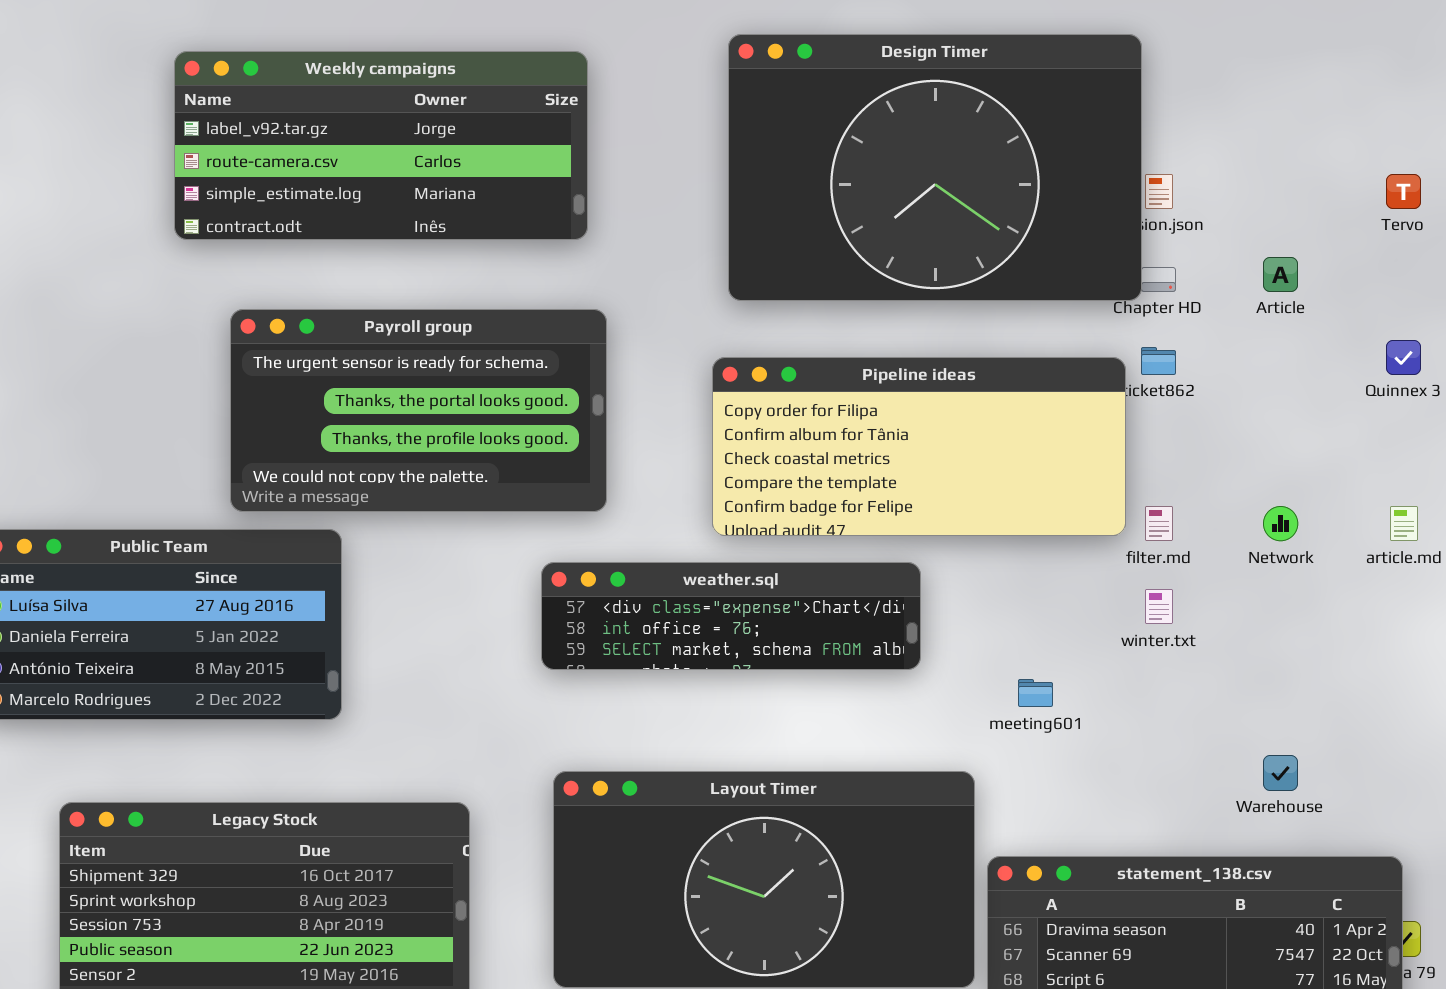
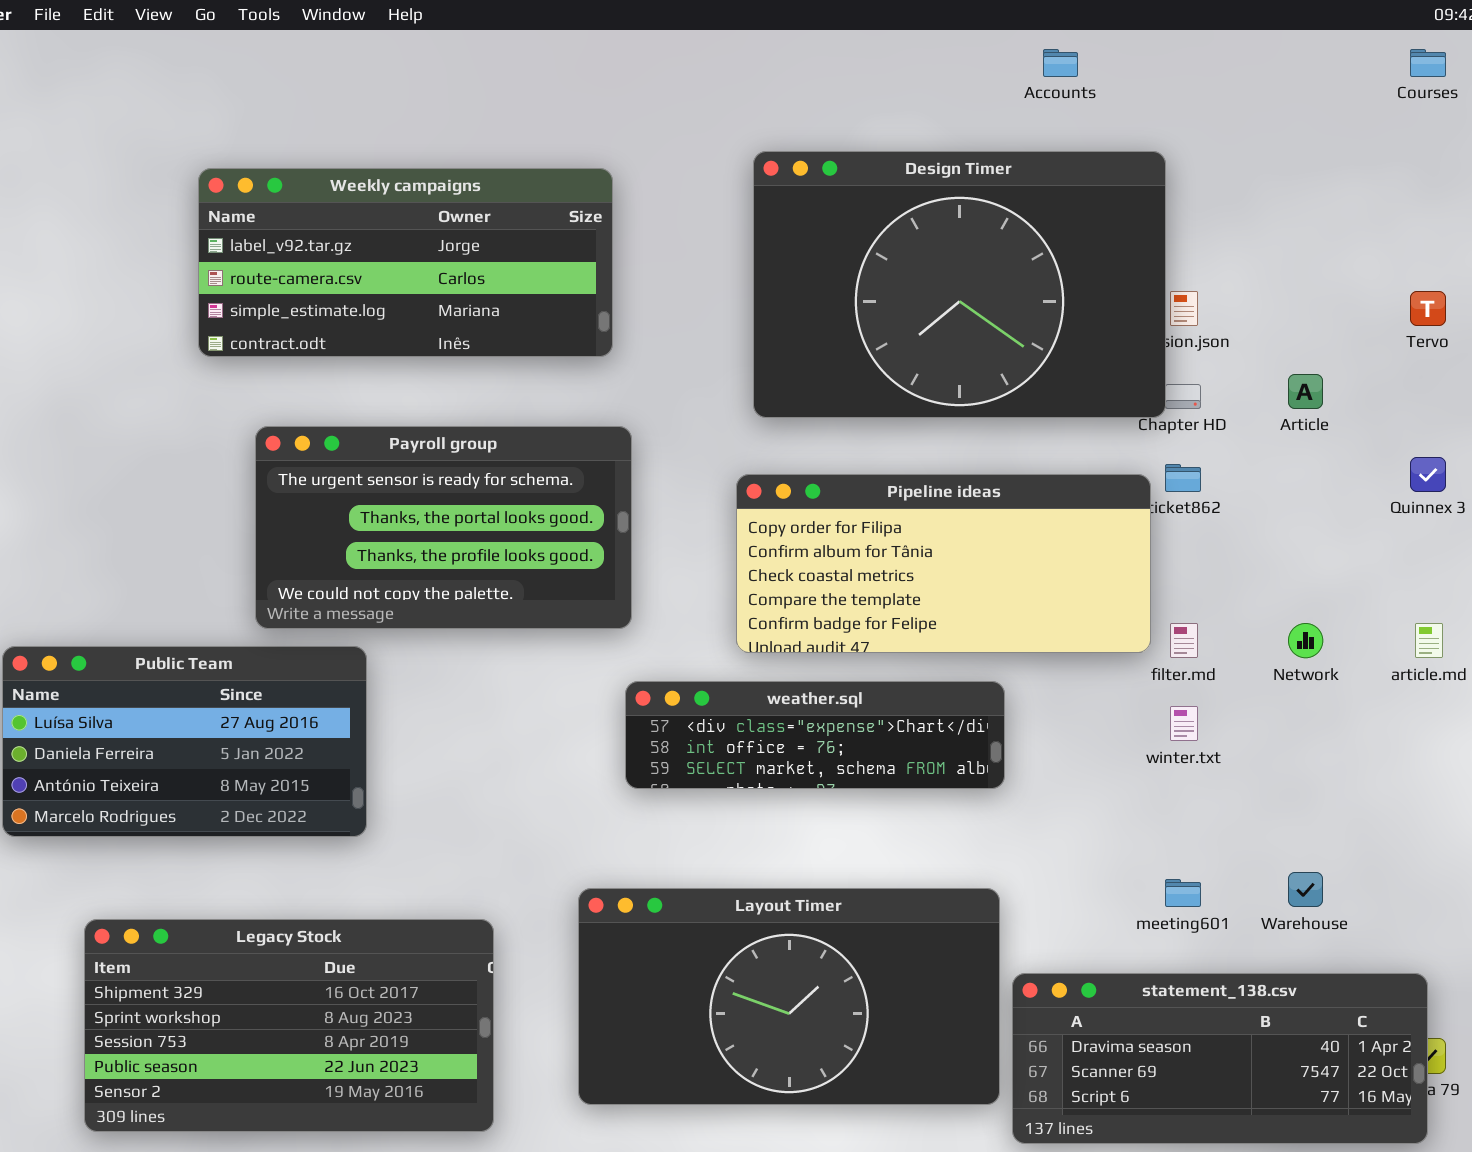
weather.sql: [541,562,921,670] -> [625,681,1005,789], moved
meeting601: [1018,679,1053,707] -> [1165,879,1201,907], moved

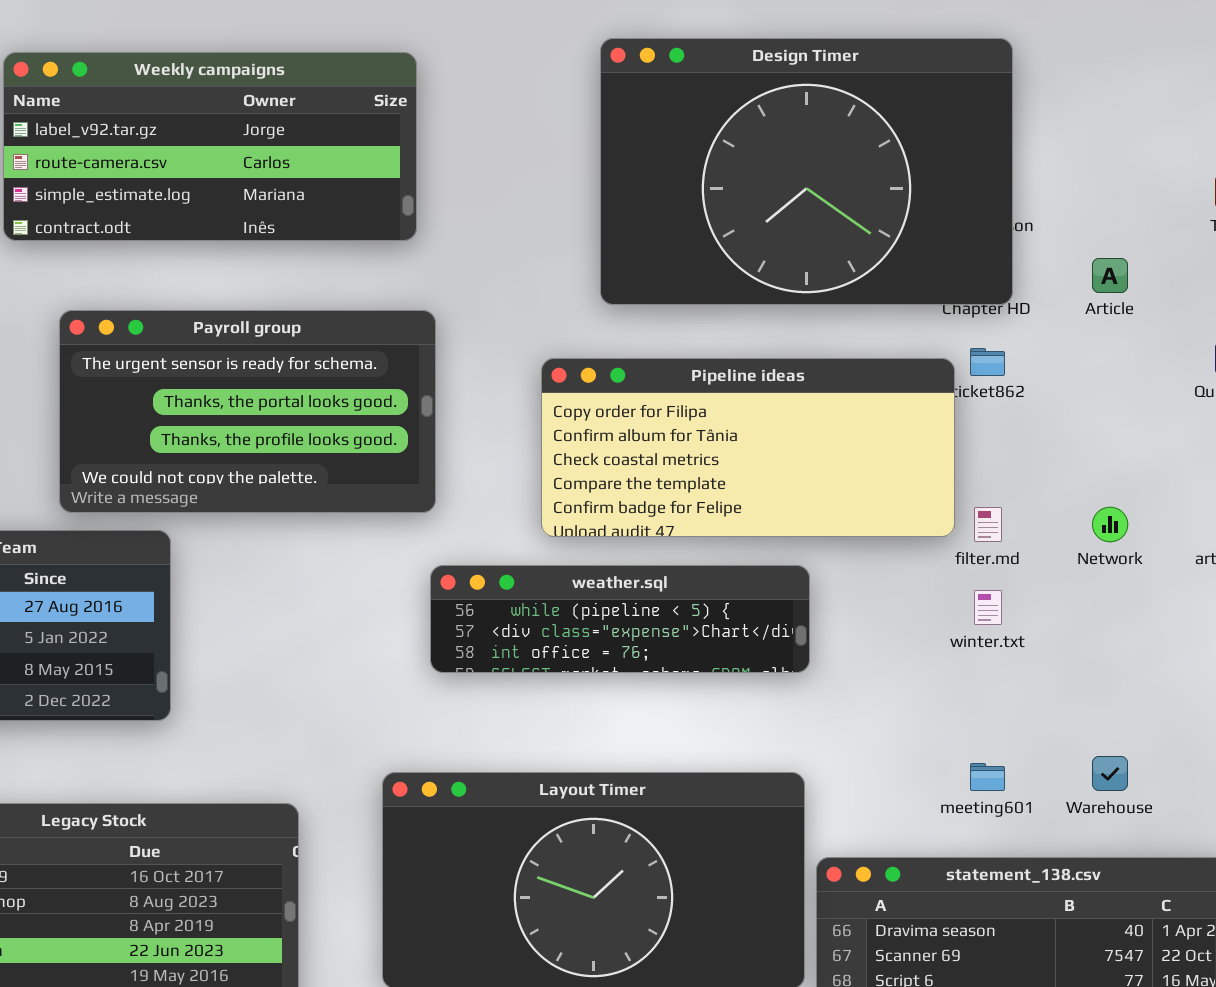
Design Timer: [753,151,1166,418] -> [600,38,1013,305], moved
weather.sql: [625,681,1005,789] -> [430,565,810,673], scrolled up 1 row

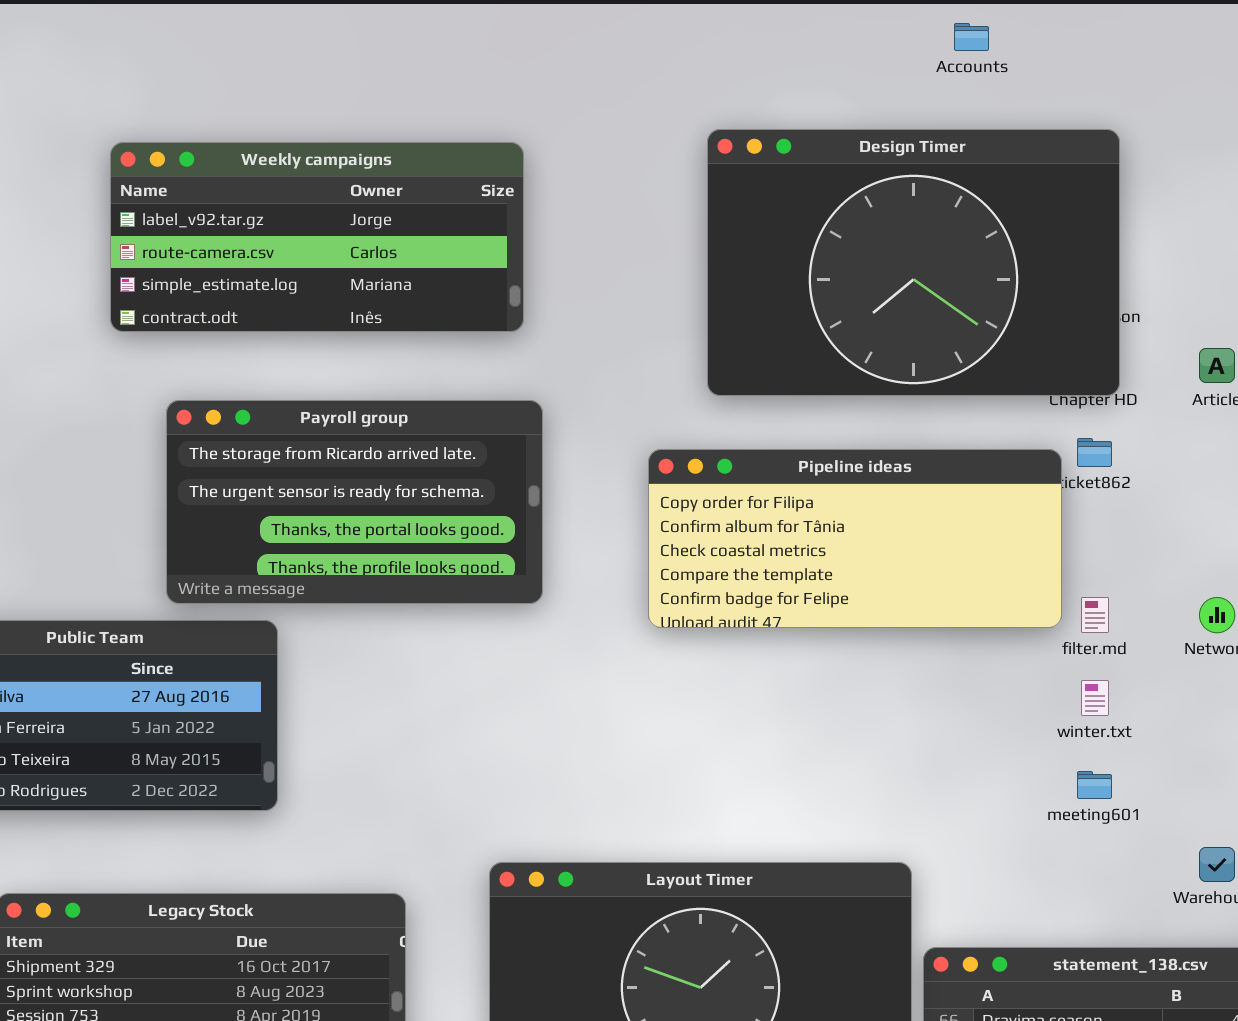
Payroll group: [59,310,436,513] -> [166,400,543,604], scrolled up 1 row
weather.sql: [430,565,810,673] -> none, closed
meeting601: [970,763,1005,791] -> [1077,771,1112,799], moved

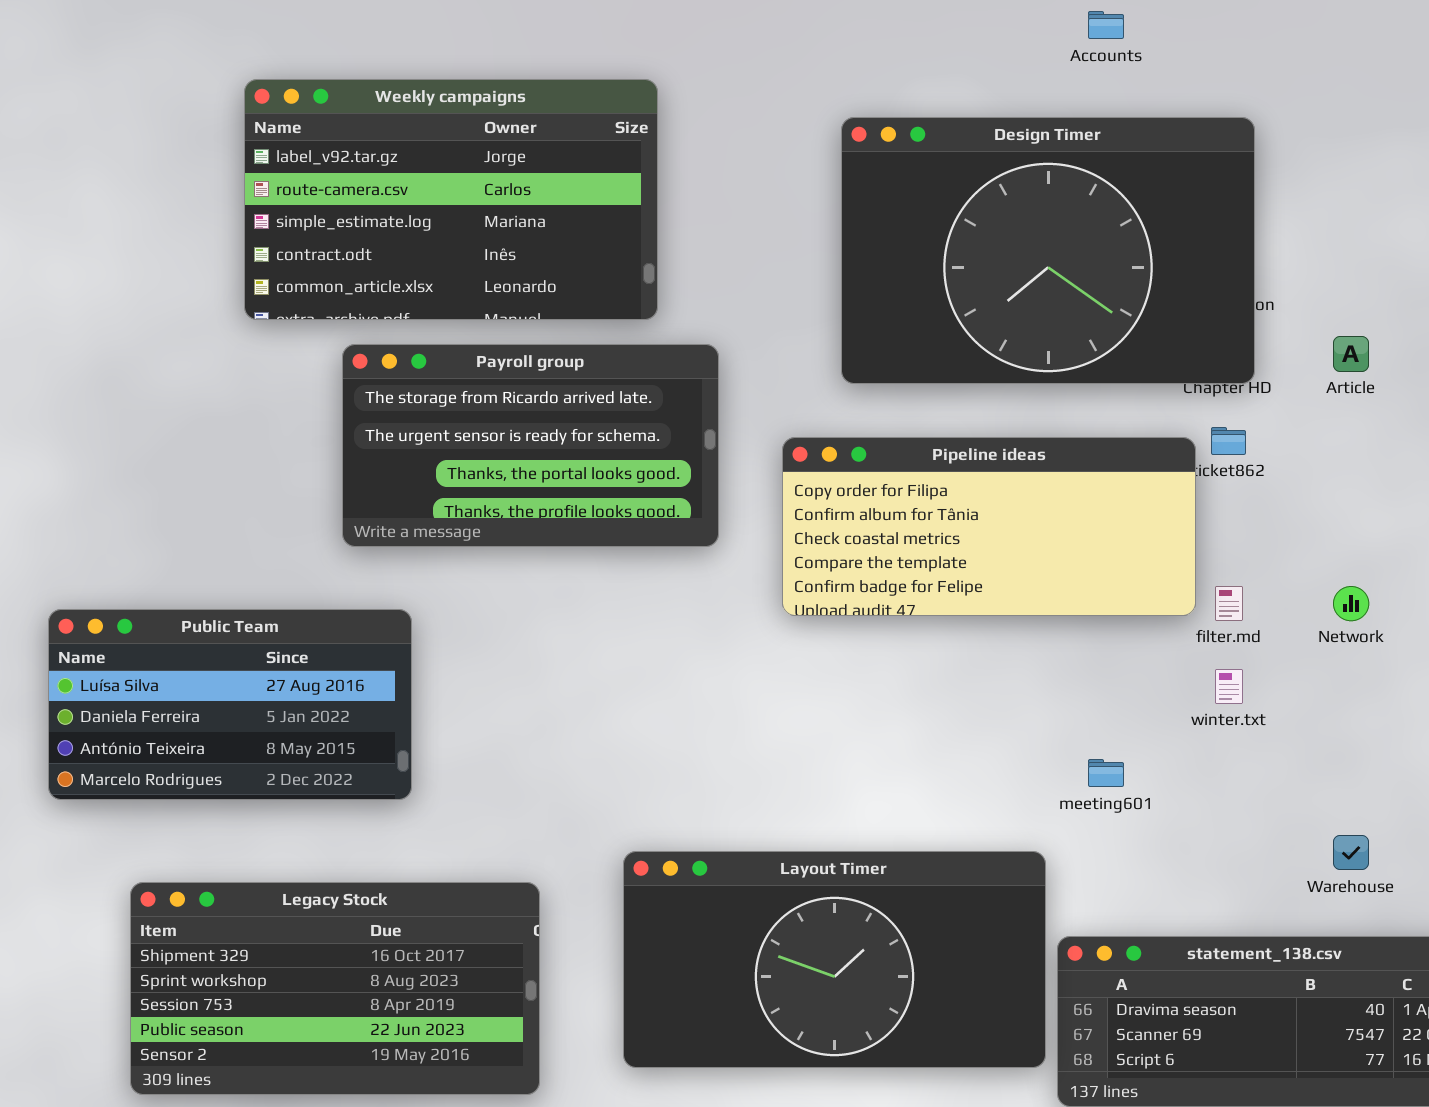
Weekly campaigns: [110,142,524,332] -> [244,79,658,320], resized
Payroll group: [166,400,543,604] -> [342,344,719,547], moved
meeting601: [1077,771,1112,799] -> [1088,759,1124,787], moved

